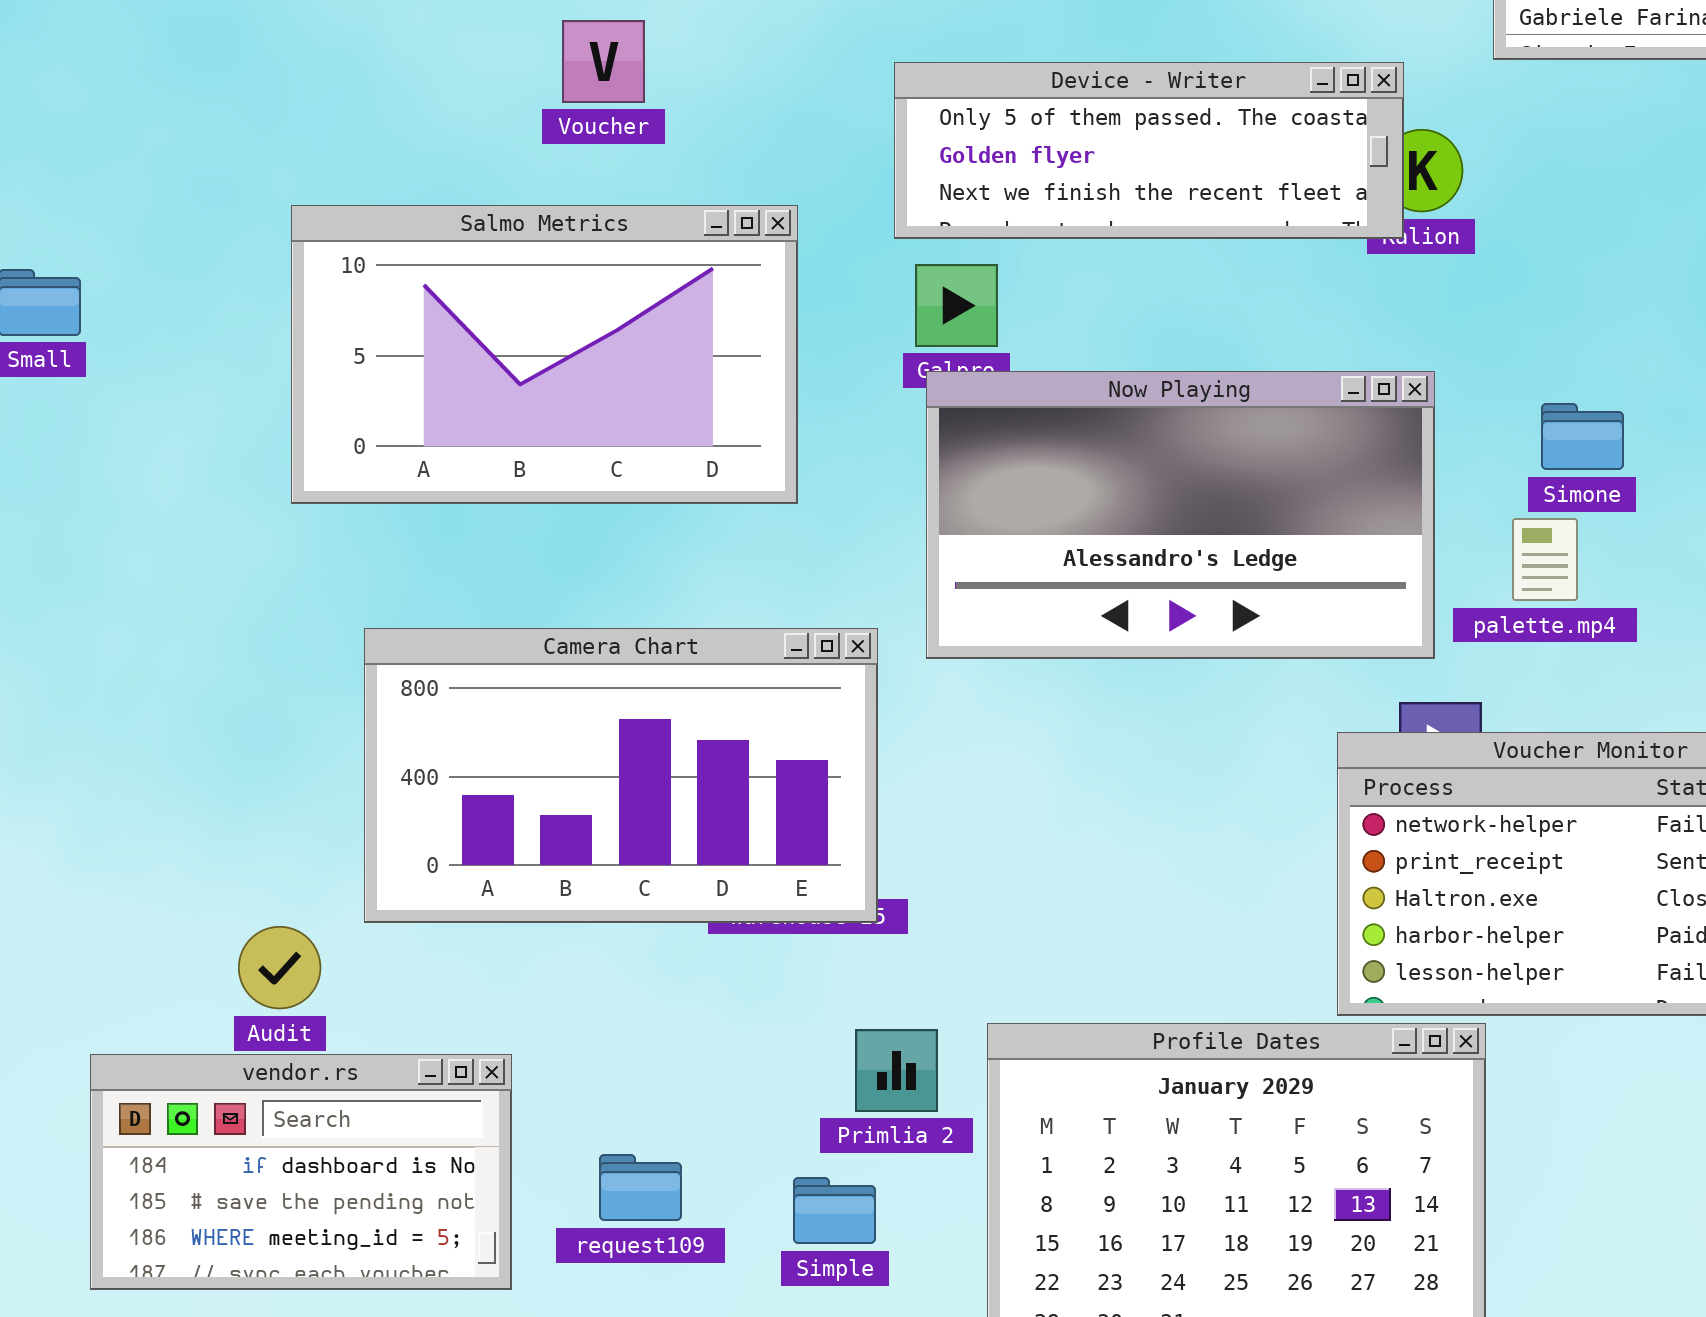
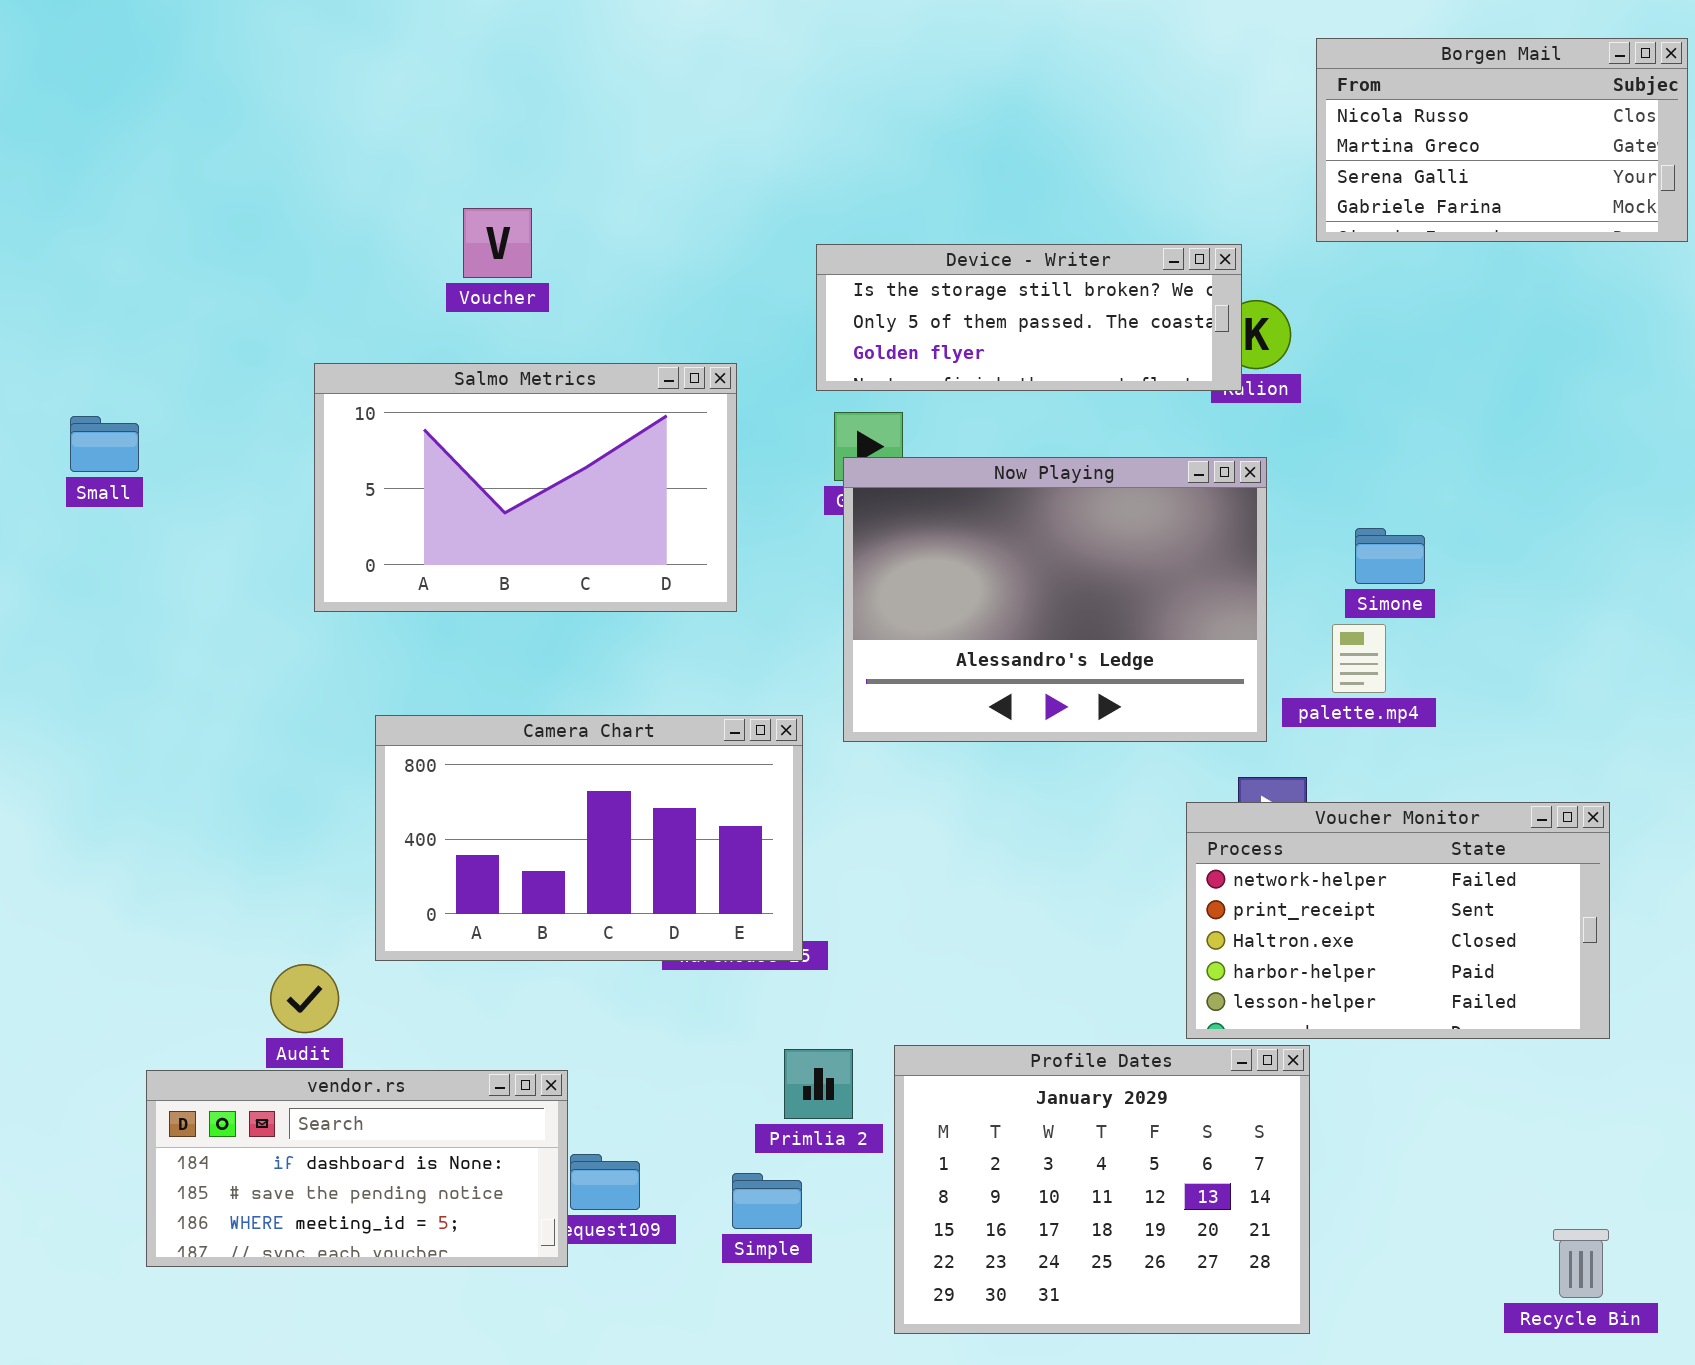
Voucher: [562,20,645,103] -> [463,208,532,278], moved
Device - Writer: [894,62,1404,239] -> [816,244,1242,391], scrolled up 1 row
Now Playing: [926,371,1435,659] -> [843,457,1267,742], resized
vendor.rs: [90,1054,512,1290] -> [146,1070,568,1267], resized

